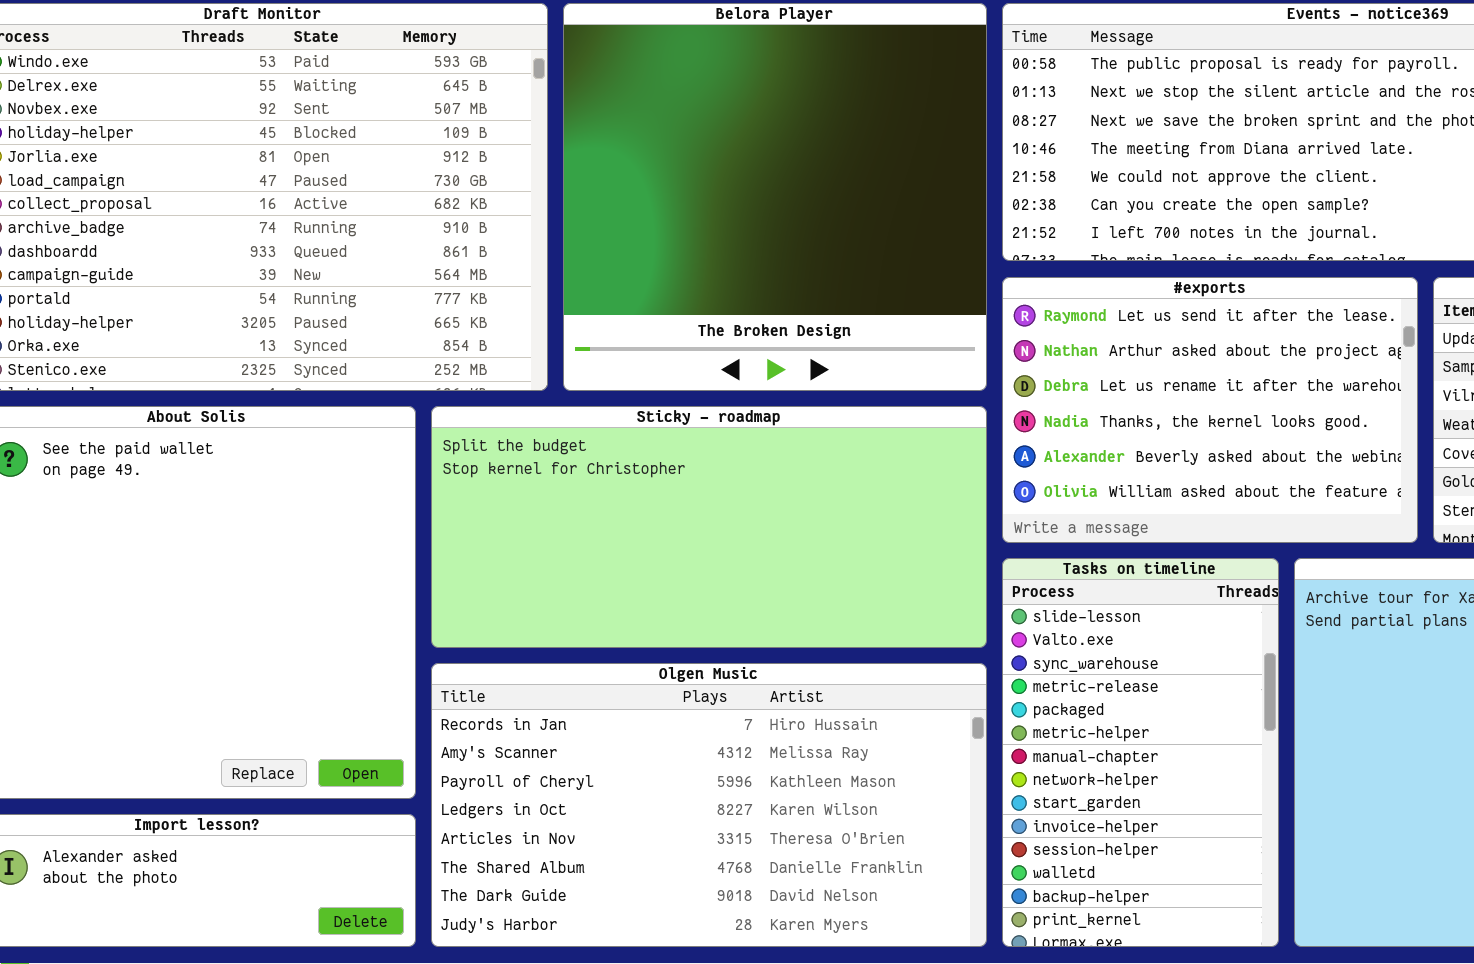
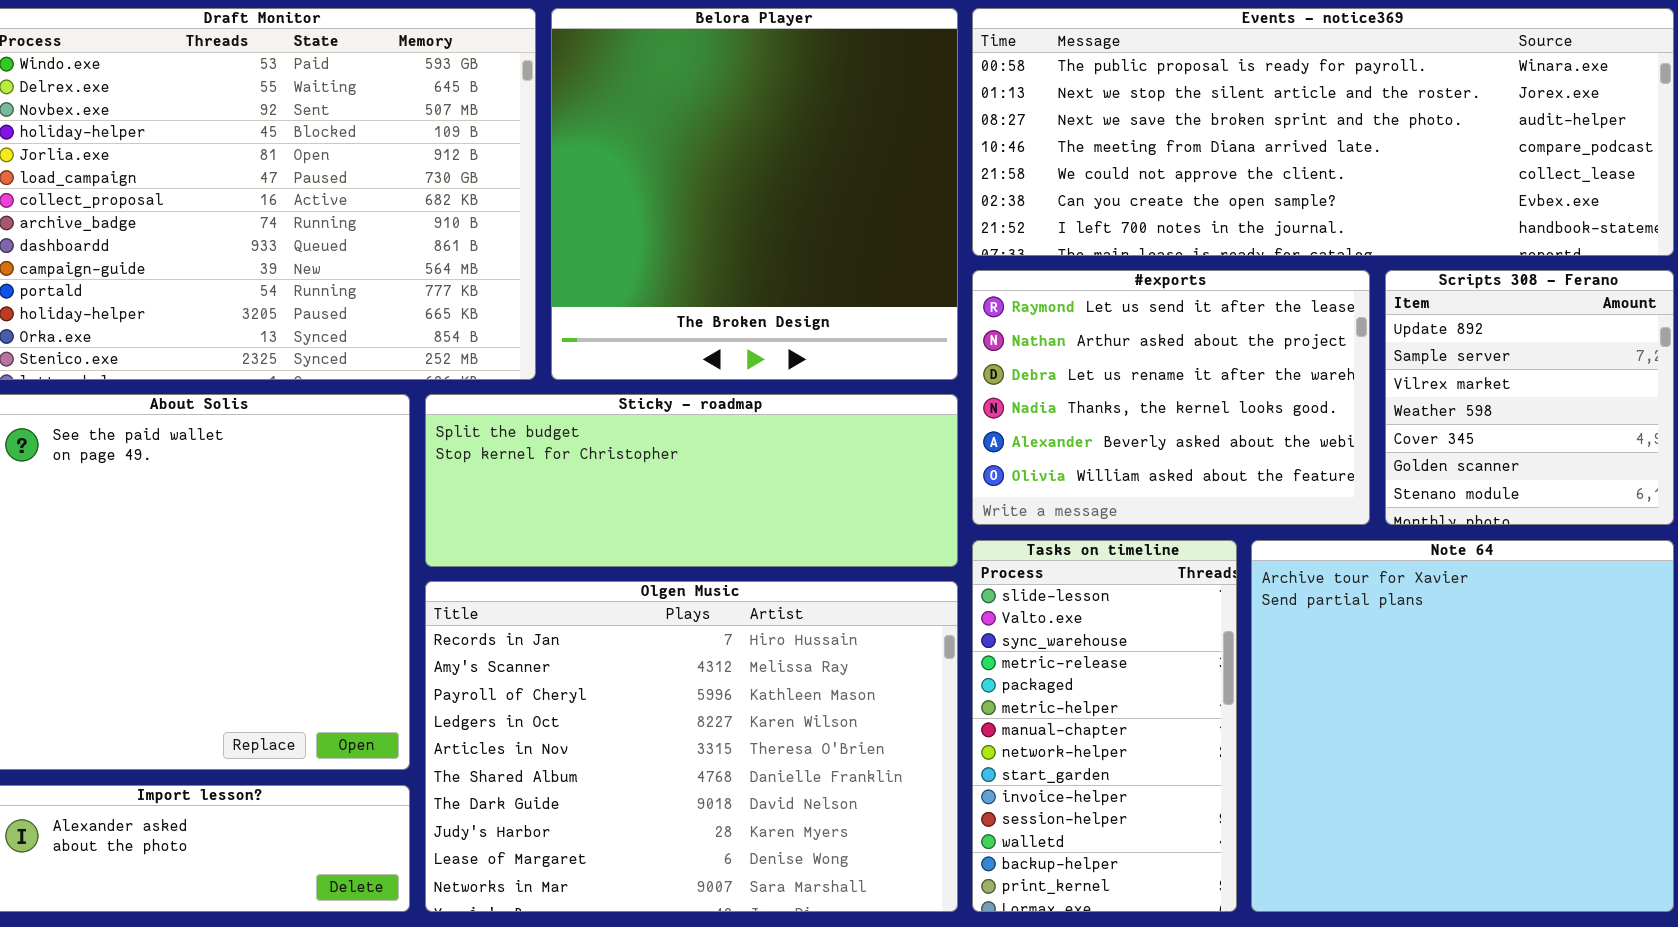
Sticky - roadmap: [431,406,987,648] -> [425,394,958,567], resized
Olgen Music: [431,663,987,947] -> [425,581,958,912], resized

